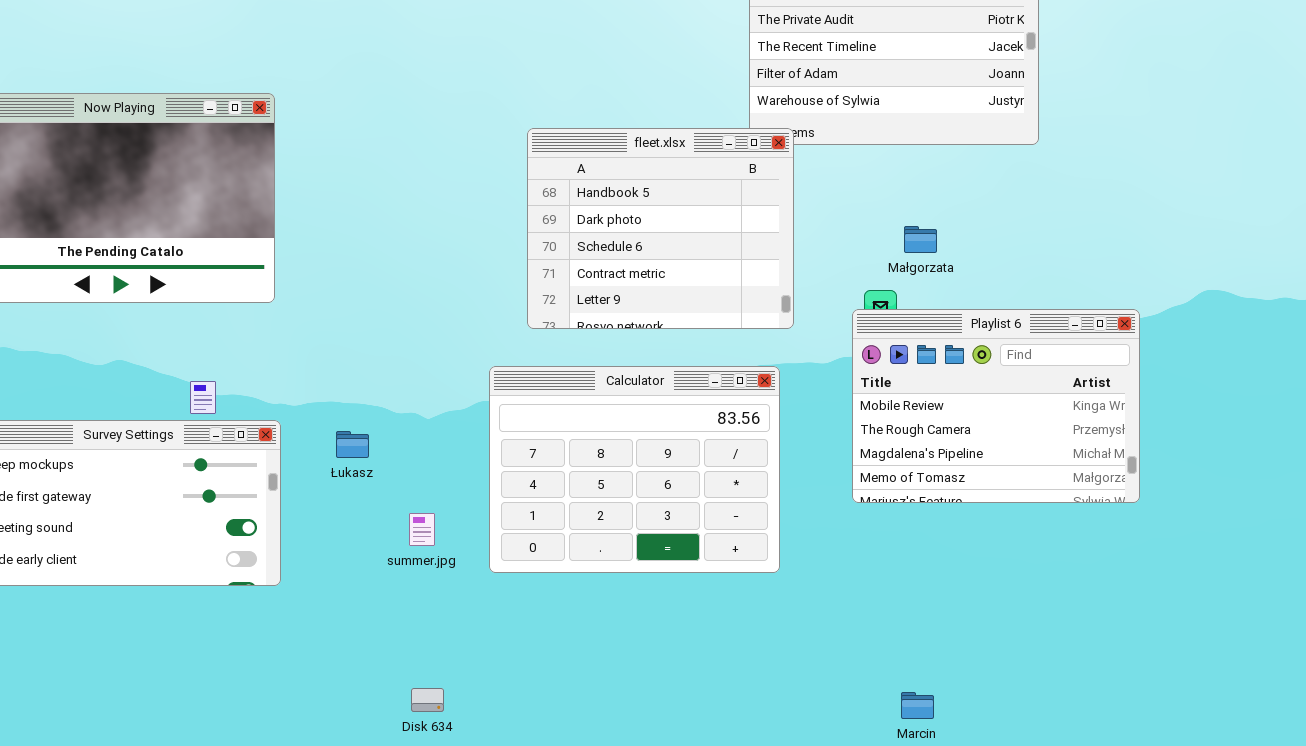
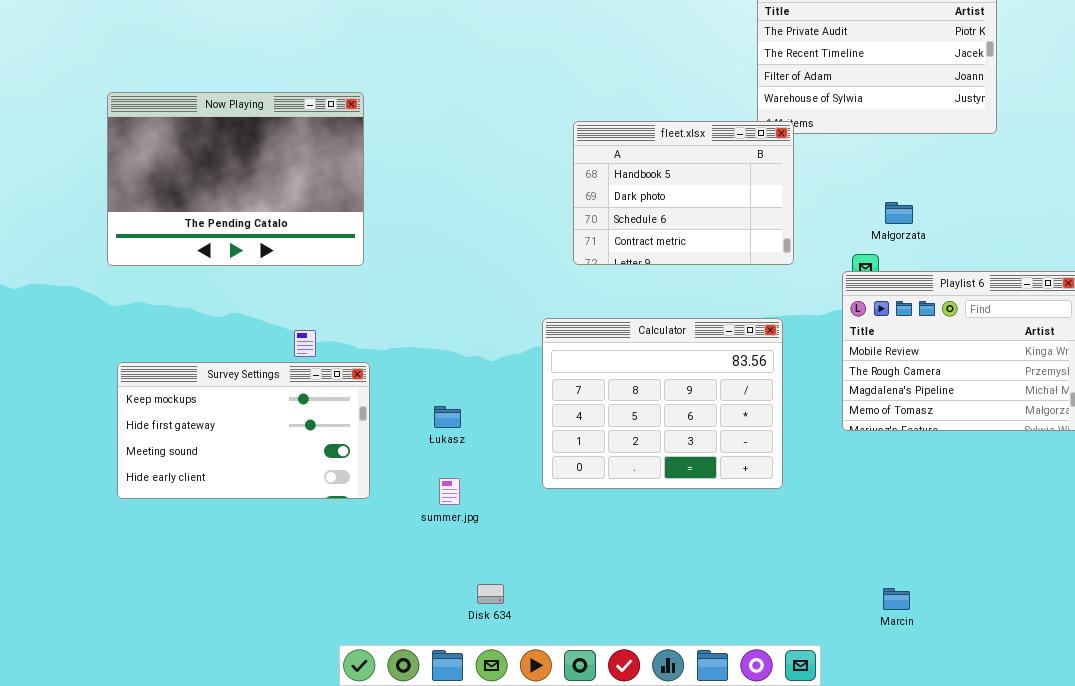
fleet.xlsx: [527,128,794,329] -> [573,121,794,265], resized
Łukasz: [336,431,369,458] -> [434,406,461,428], moved
summer.jpg: [409,513,435,546] -> [439,478,460,505], moved

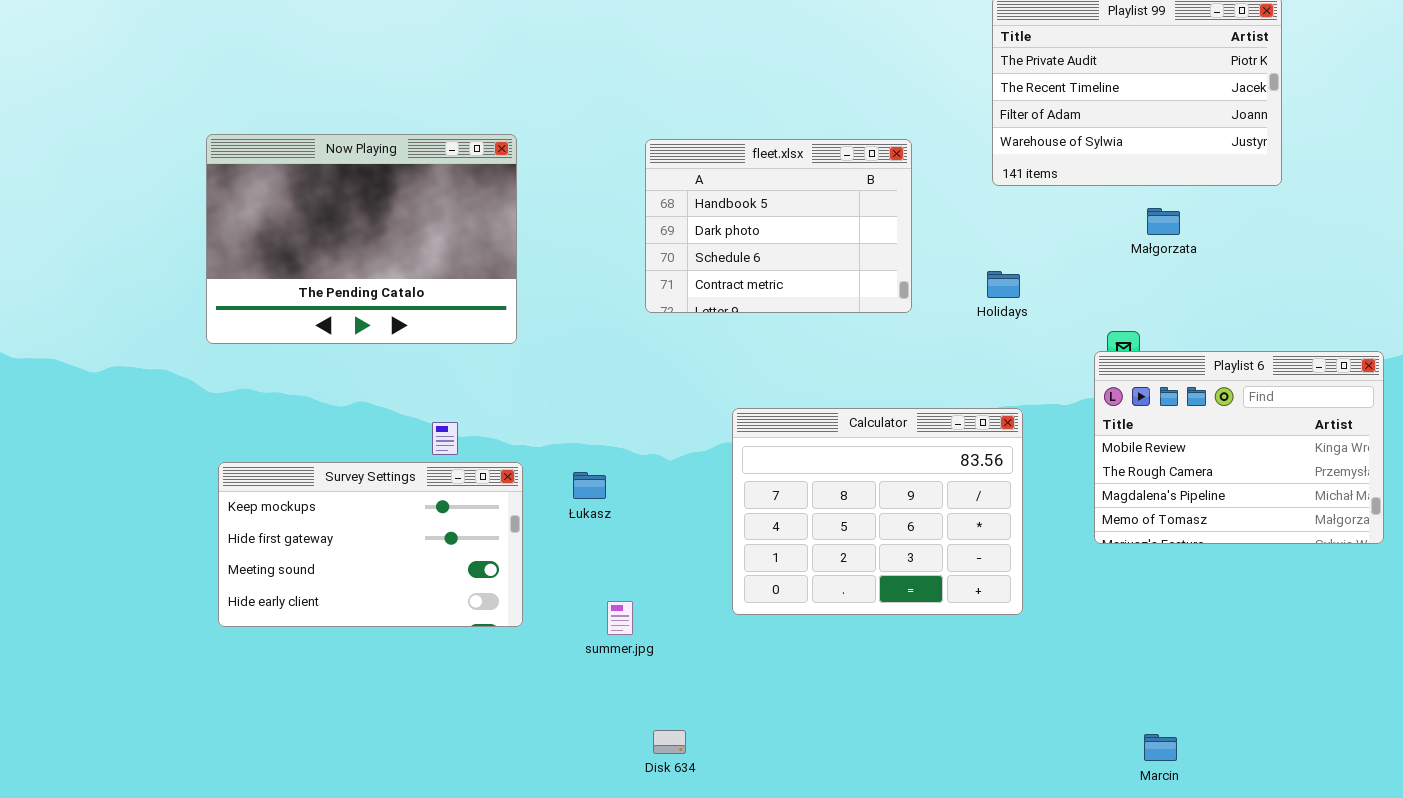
fleet.xlsx: [573,121,794,265] -> [645,139,912,313], moved
Małgorzata: [885,202,913,224] -> [1147,208,1180,235], moved
Łukasz: [434,406,461,428] -> [573,472,606,499], moved

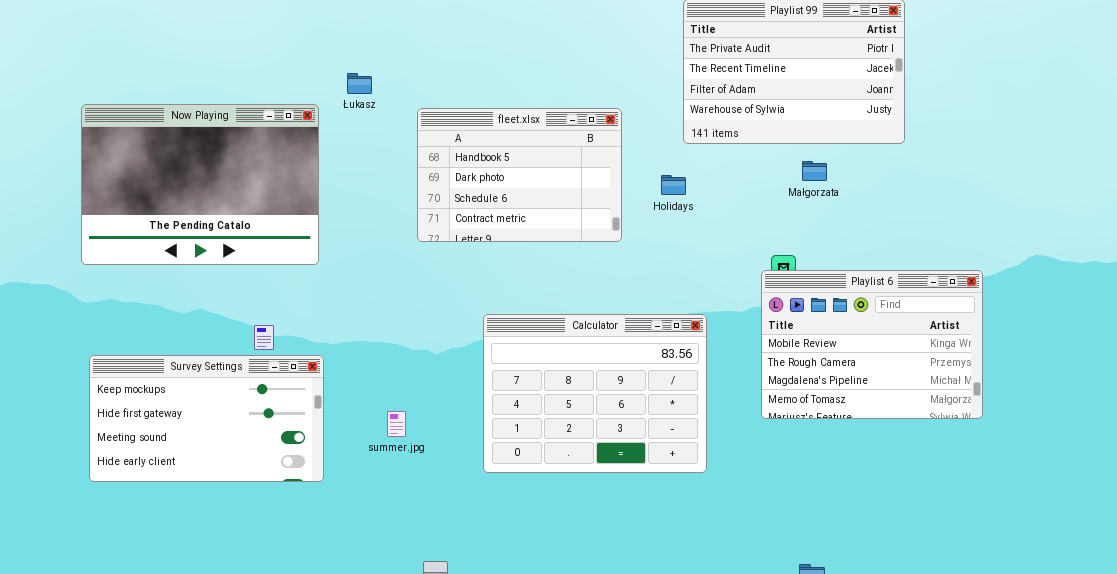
Holidays: [987,271,1020,298] -> [661,175,686,195], moved
Łukasz: [573,472,606,499] -> [347,73,372,94], moved
summer.jpg: [607,601,633,635] -> [387,411,406,437], moved

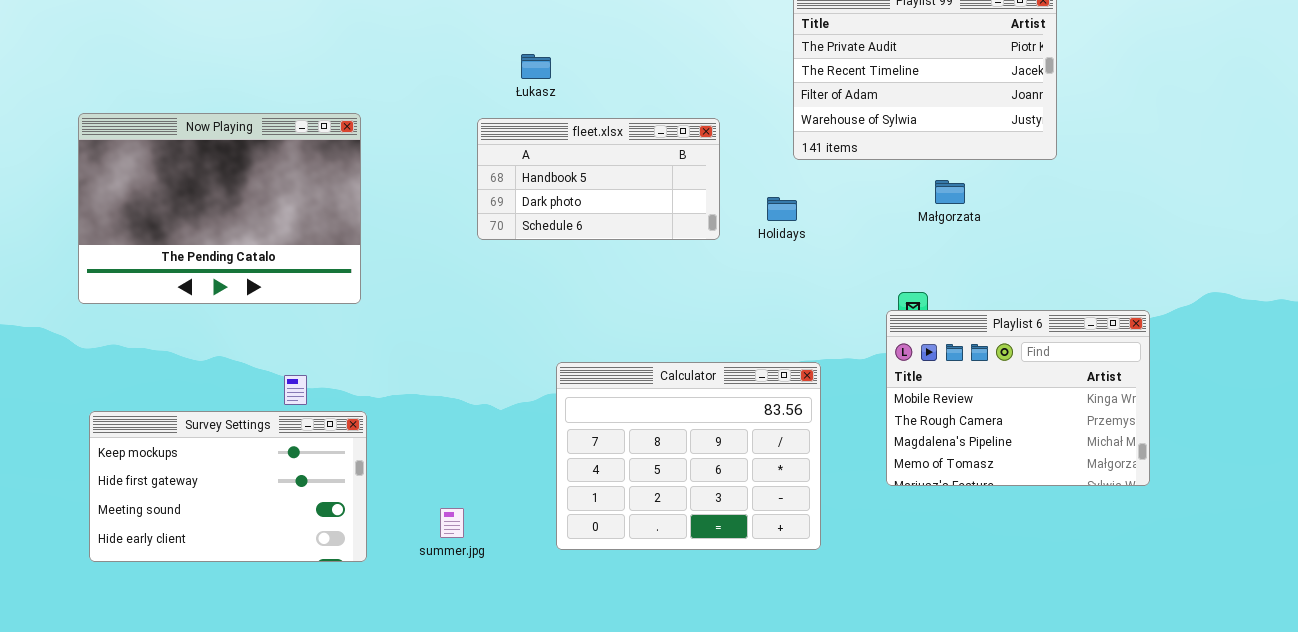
Łukasz: [347,73,372,94] -> [521,54,551,79], moved
fleet.xlsx: [417,108,622,242] -> [477,118,720,240], resized
summer.jpg: [387,411,406,437] -> [440,508,464,538], moved

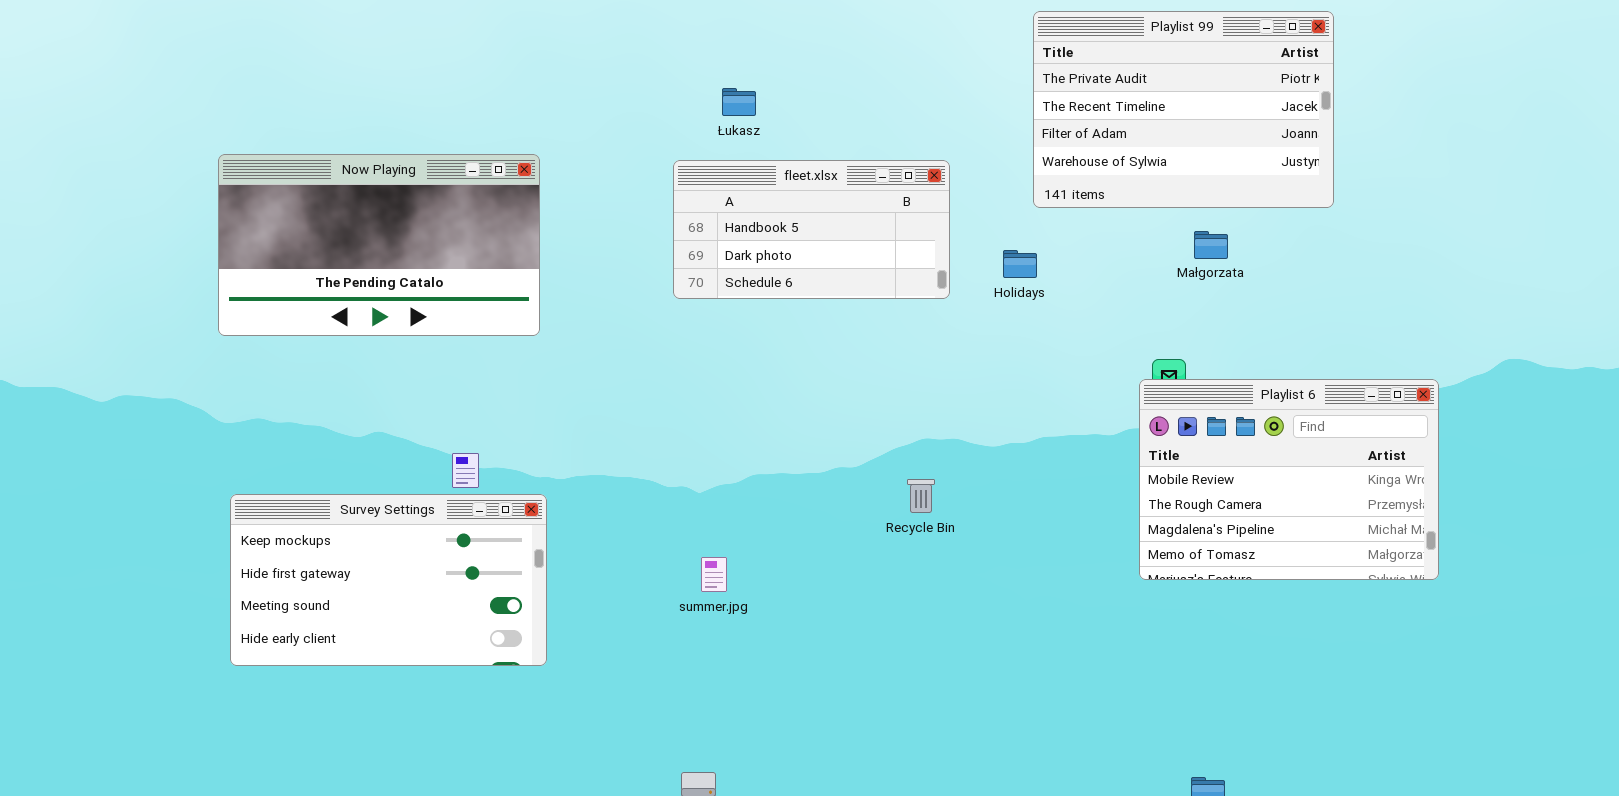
Now Playing: [78,113,361,304] -> [218,154,540,336], resized
Calculator: [556,362,821,550] -> none, closed
summer.jpg: [440,508,464,538] -> [701,557,727,592], moved

